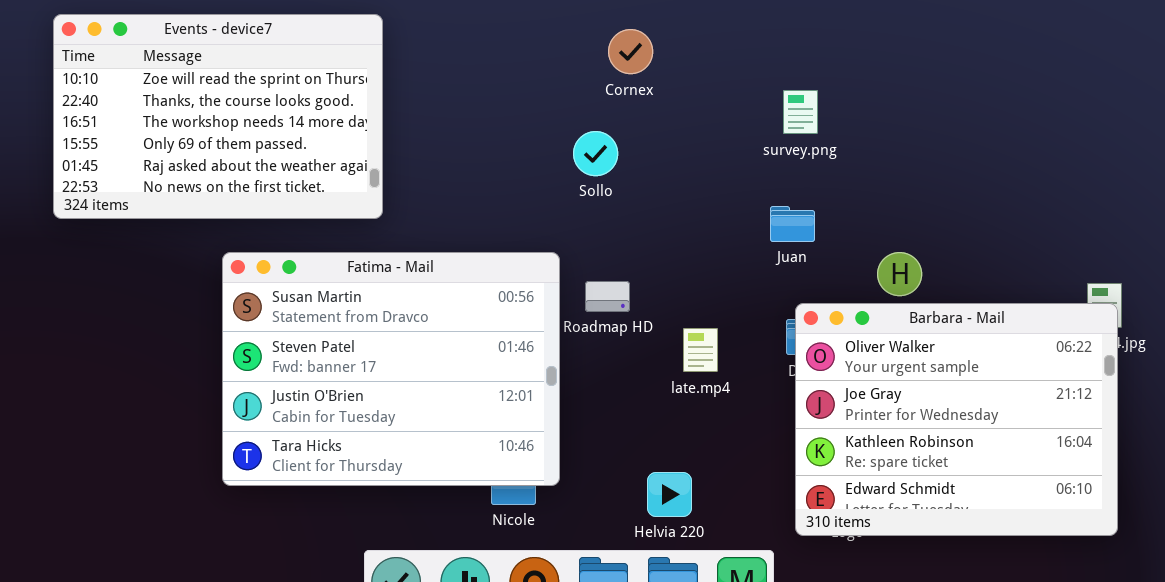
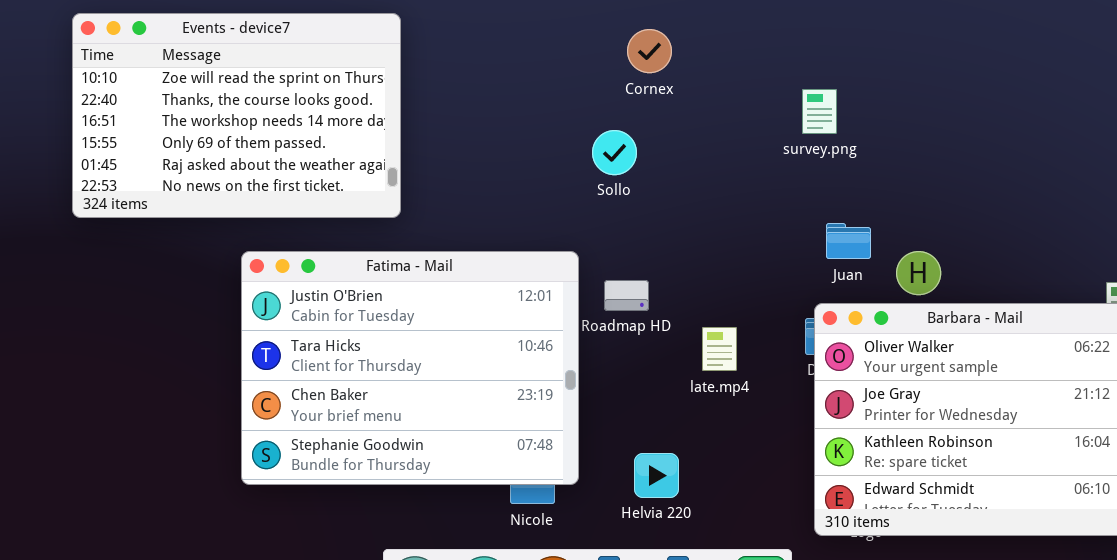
Juan: [770,206,815,242] -> [826,223,871,259], moved
Fatima - Mail: [222,252,560,486] -> [241,251,579,485], scrolled down 2 rows
Helvia 220: [647,472,692,517] -> [634,453,679,498], moved

